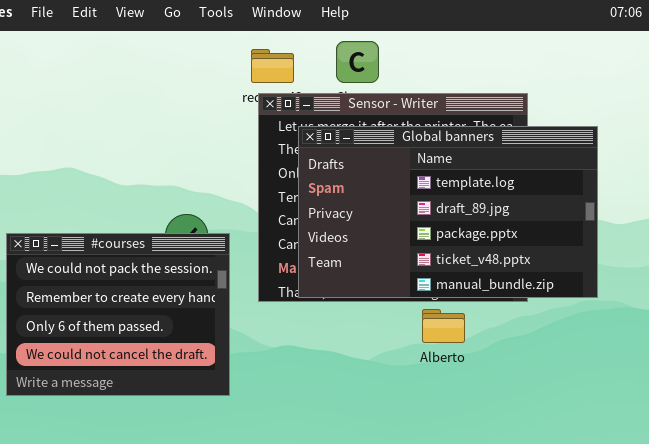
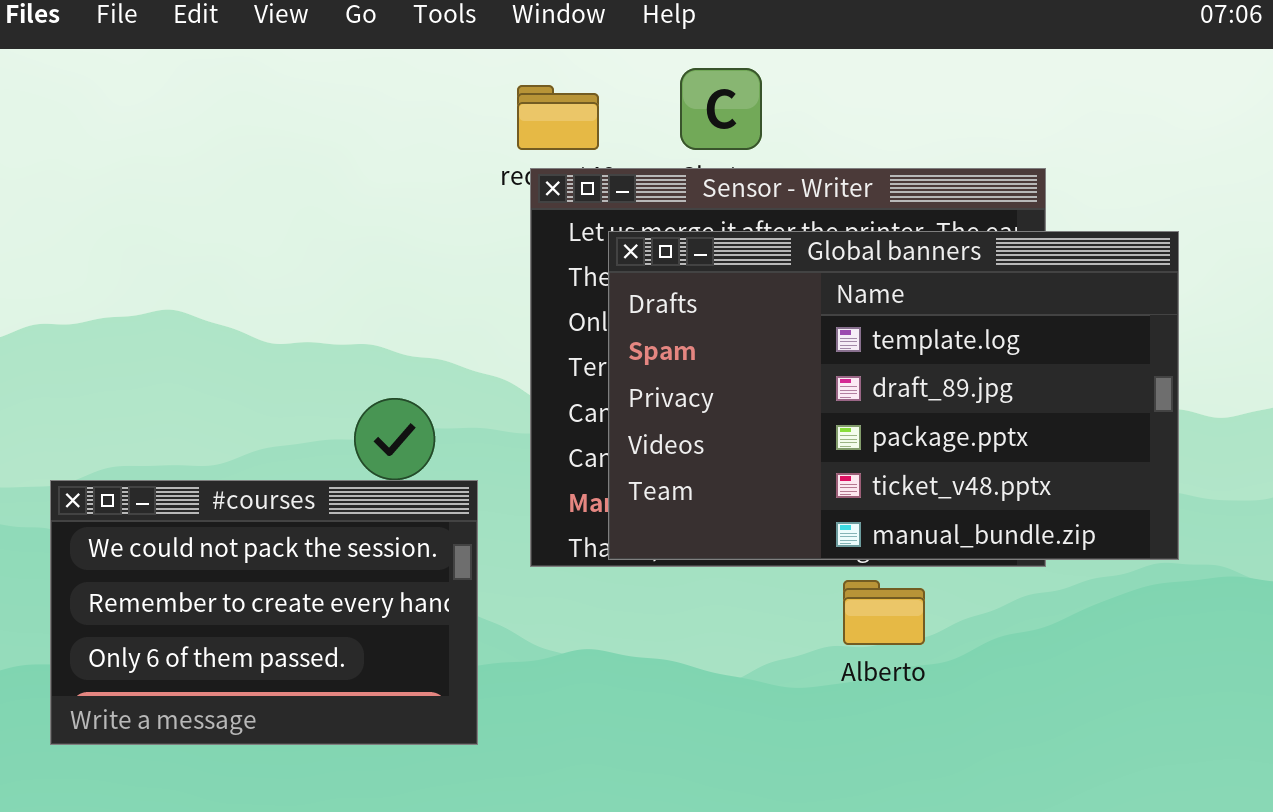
#courses: [6,233,230,396] -> [50,480,478,745], resized

